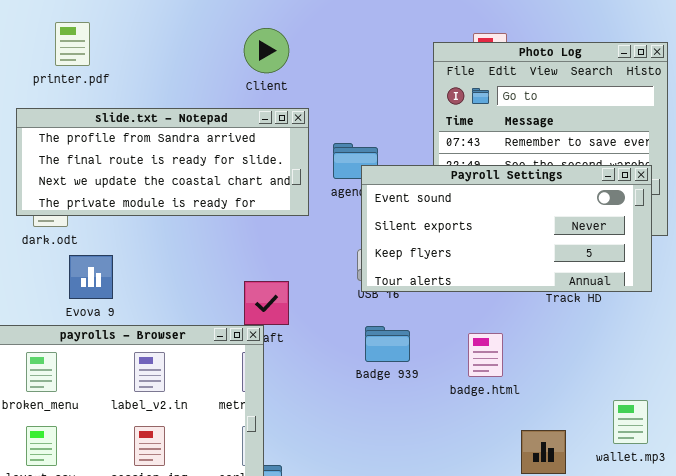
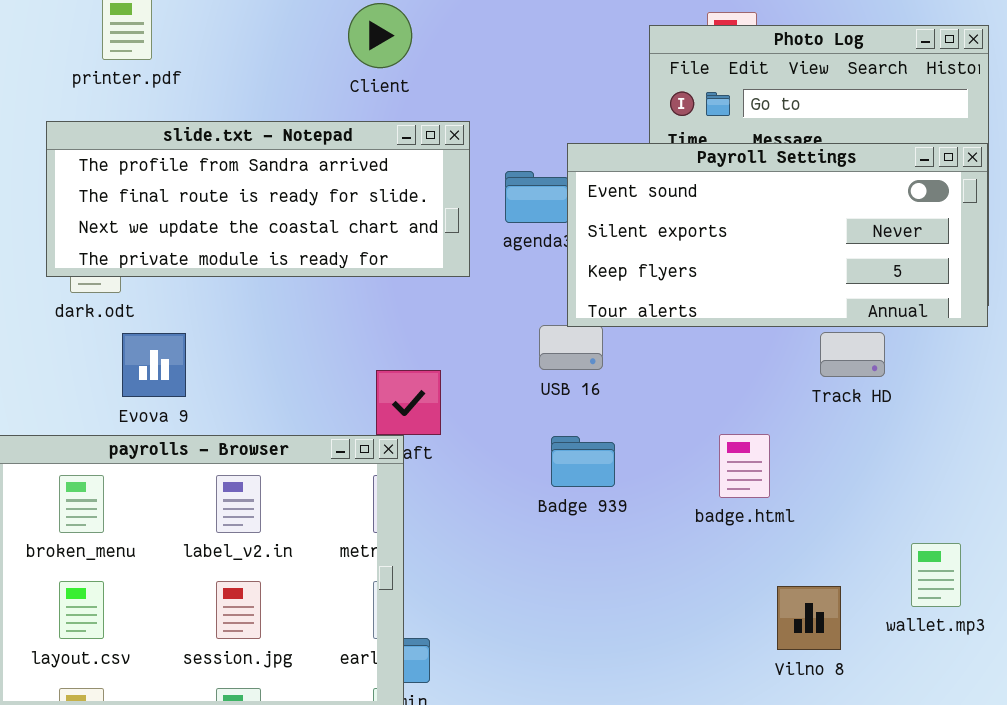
Client: [244,28,289,73] -> [348,3,412,68], moved
Payroll Settings: [361,165,652,292] -> [567,143,988,327], moved
badge.html: [468,333,503,377] -> [719,434,770,498], moved

